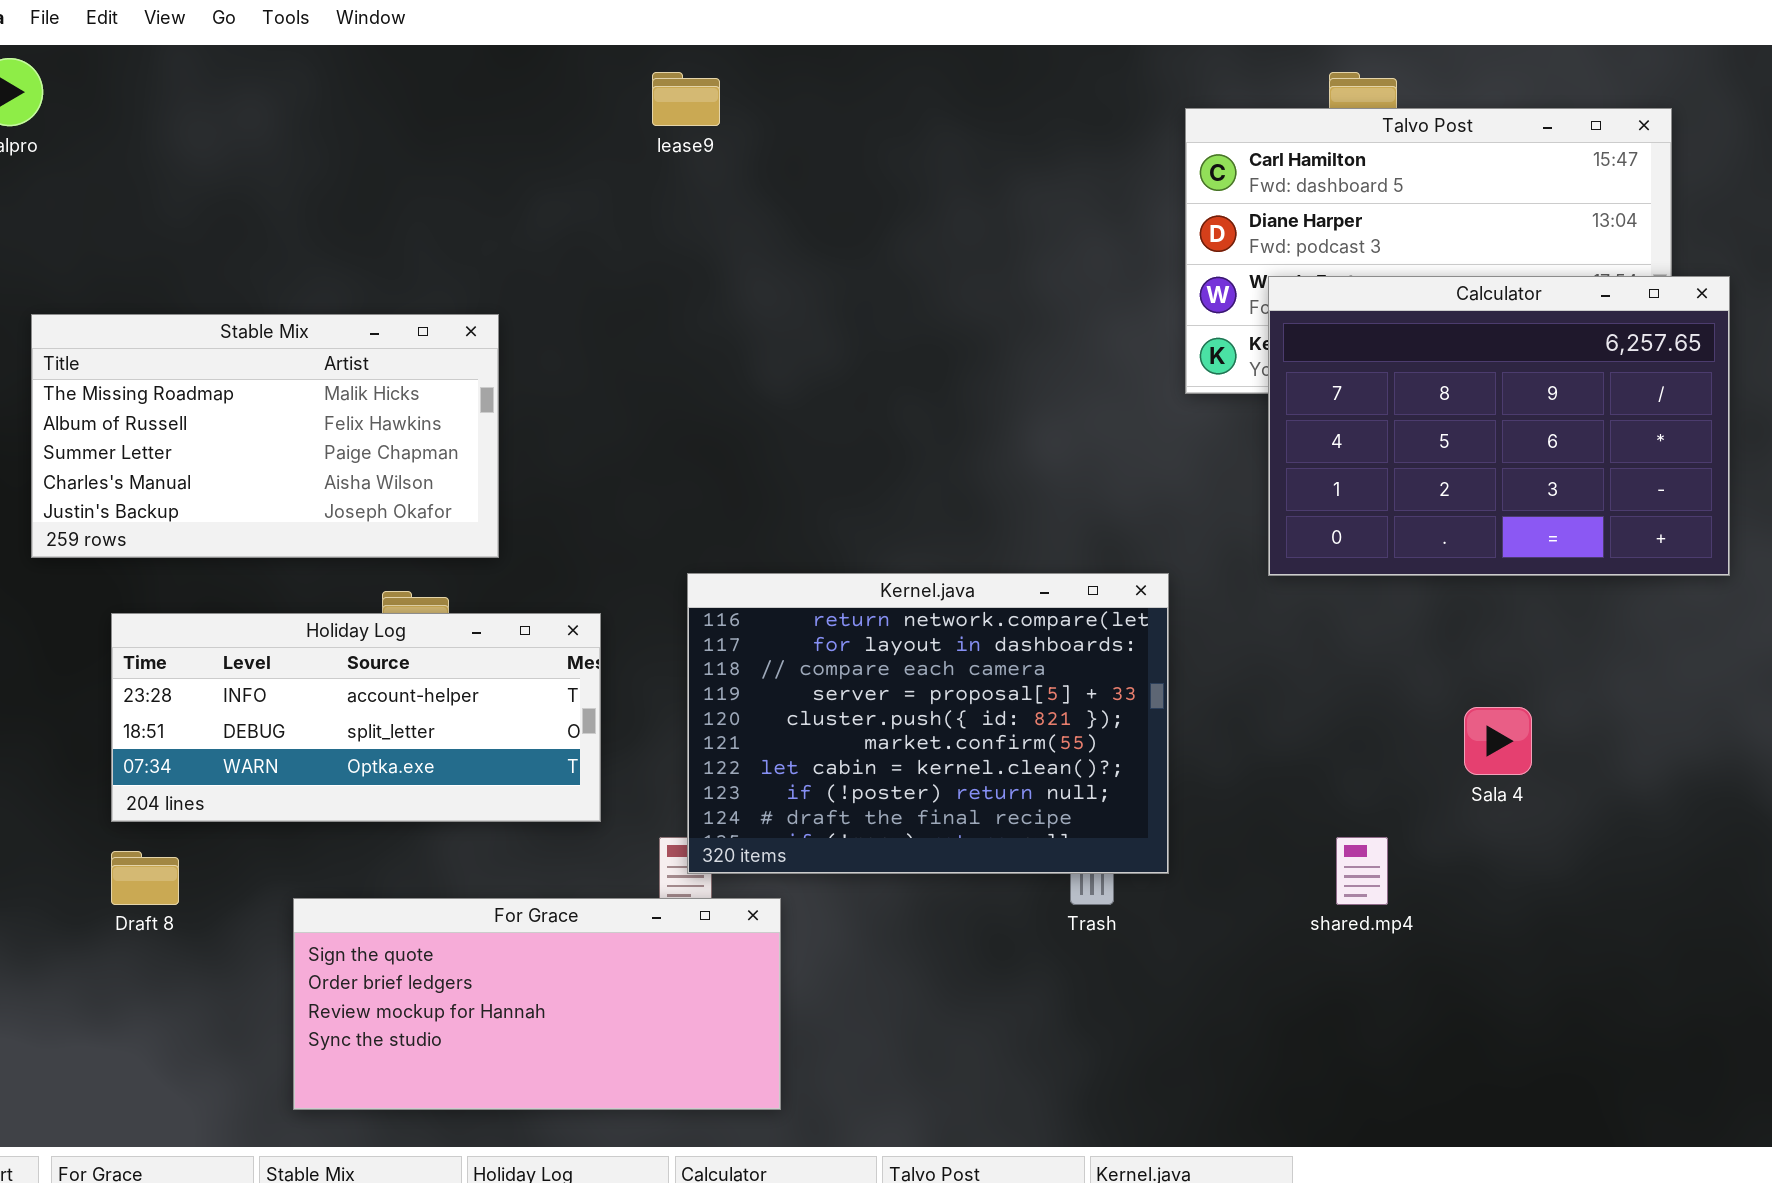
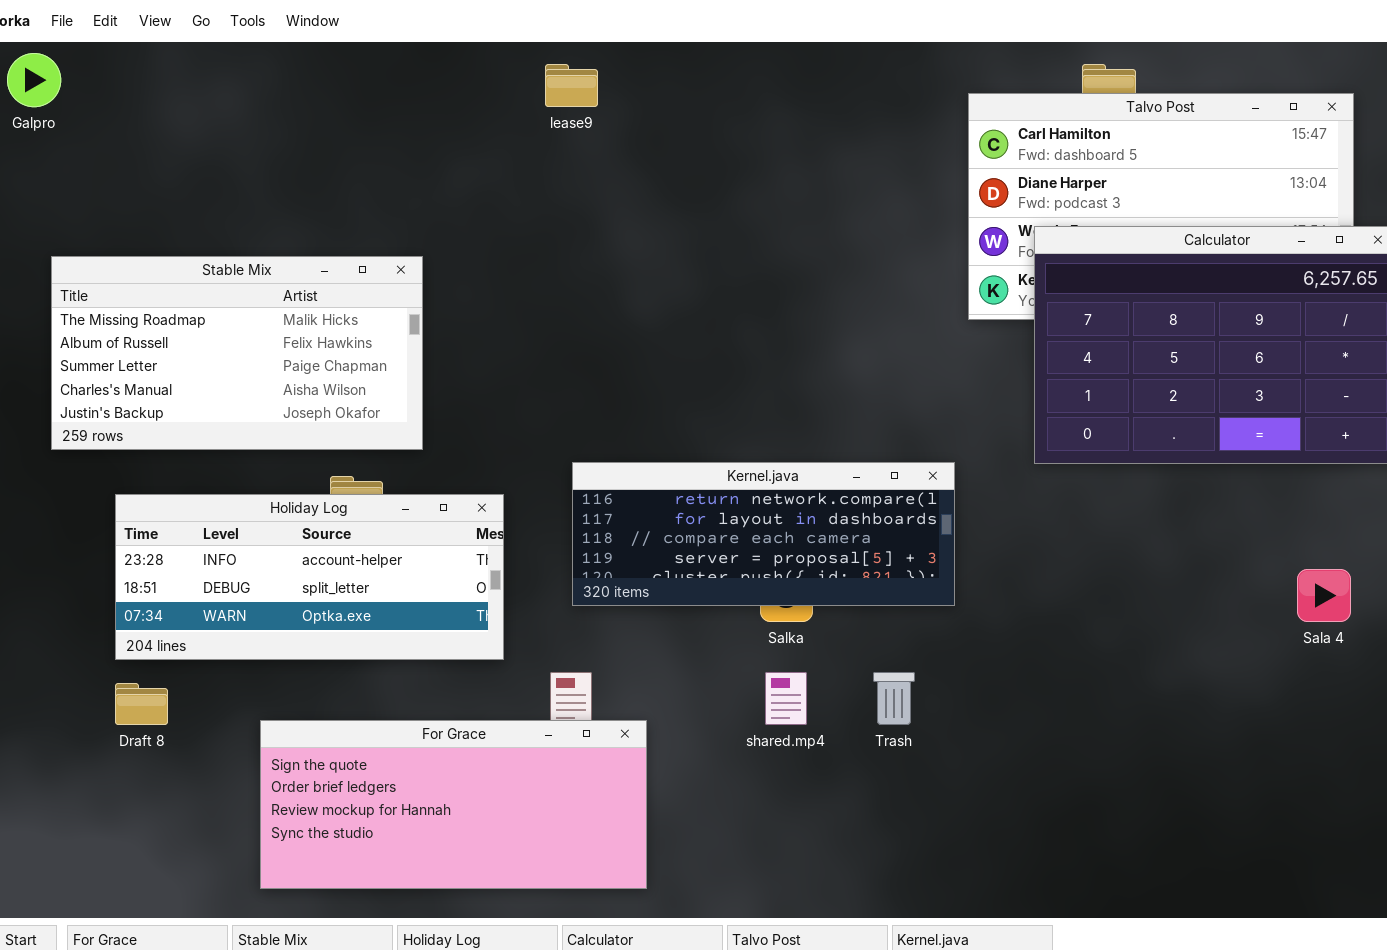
Kernel.java: [687,573,1169,874] -> [572,462,955,606], resized
Sala 4: [1464,707,1532,775] -> [1297,569,1351,622], moved
shared.mp4: [1336,837,1388,905] -> [765,672,807,725], moved

